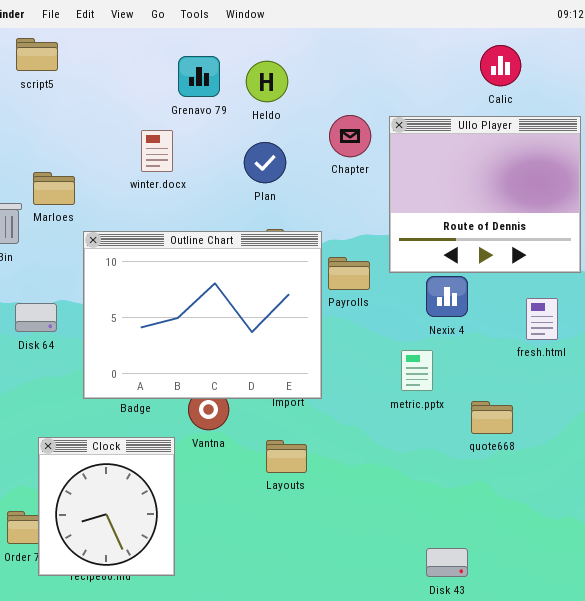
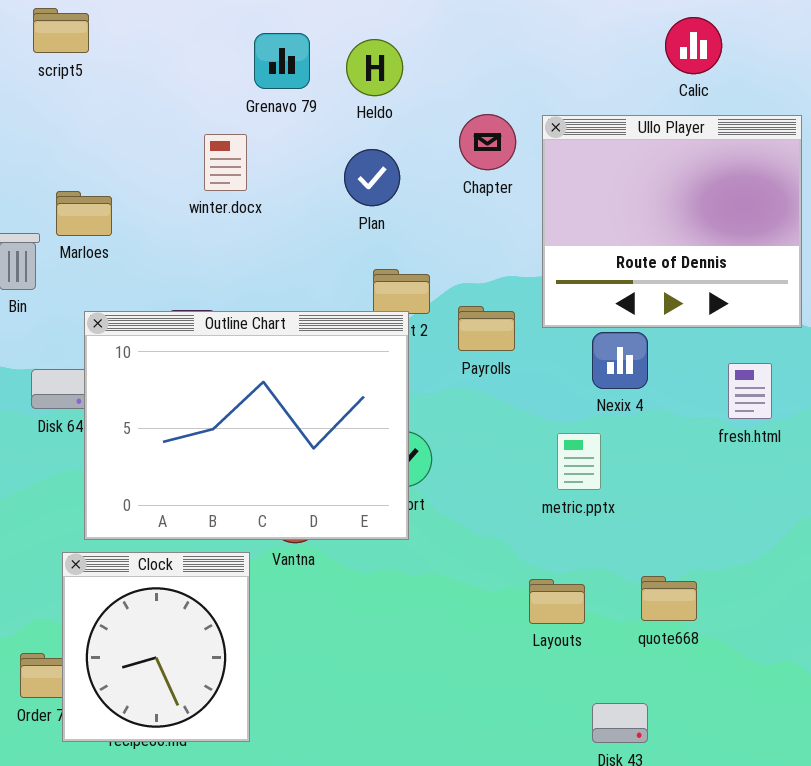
Outline Chart: [83,231,322,399] -> [84,311,409,540], moved
quote668: [471,401,513,434] -> [641,576,697,621], moved
Layouts: [266,440,307,473] -> [529,579,585,624], moved

